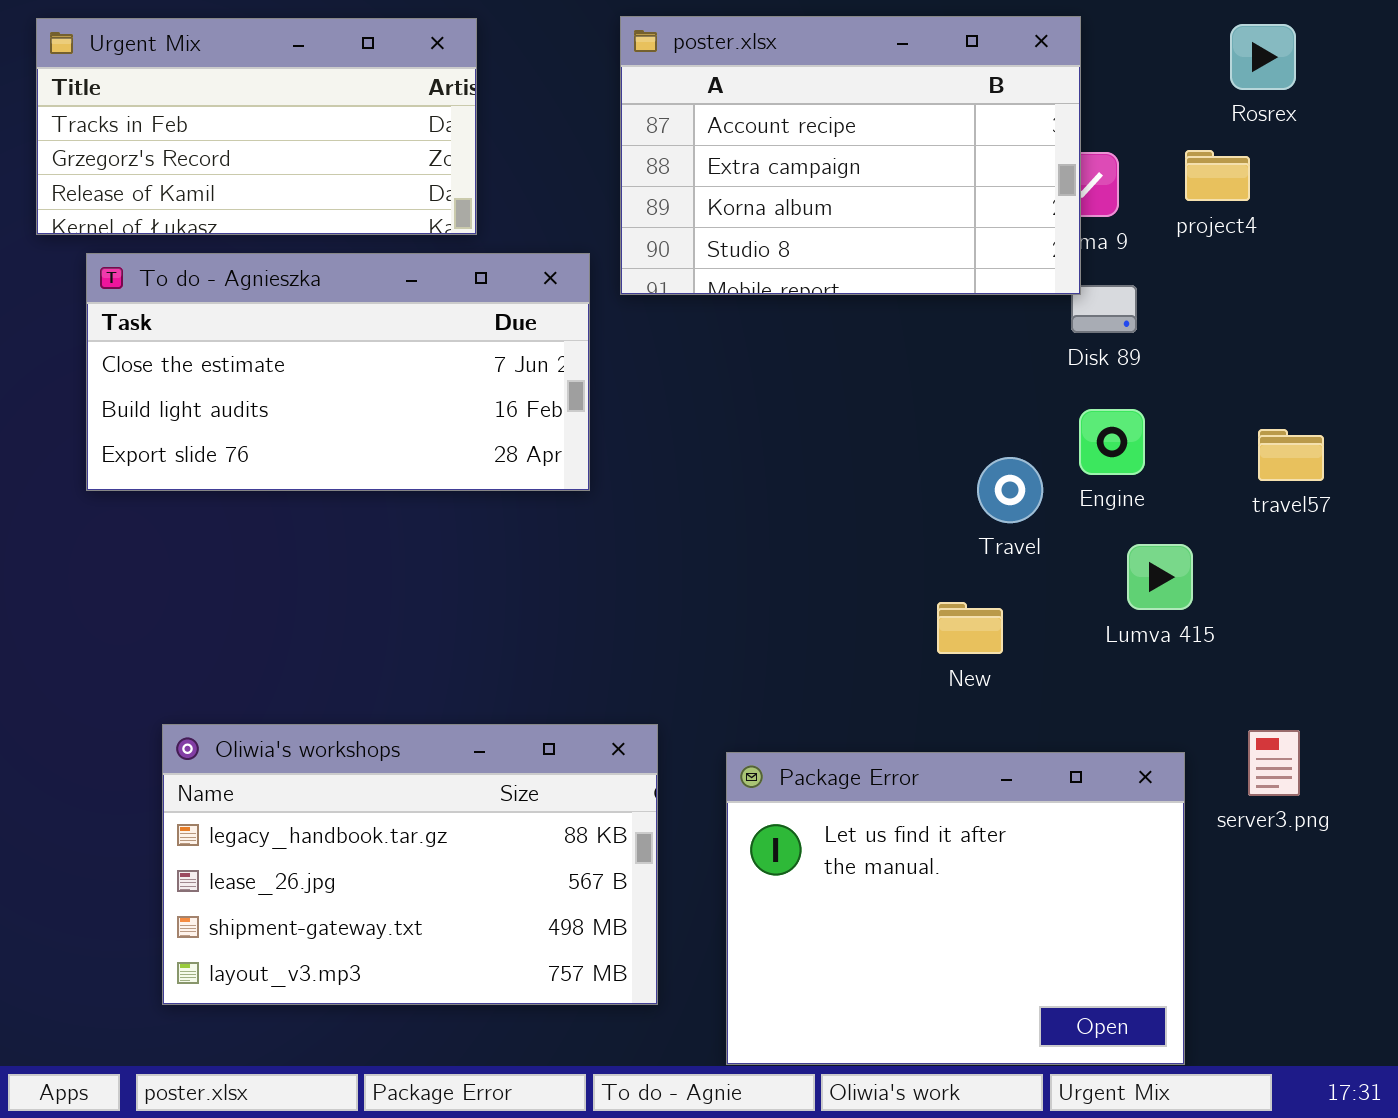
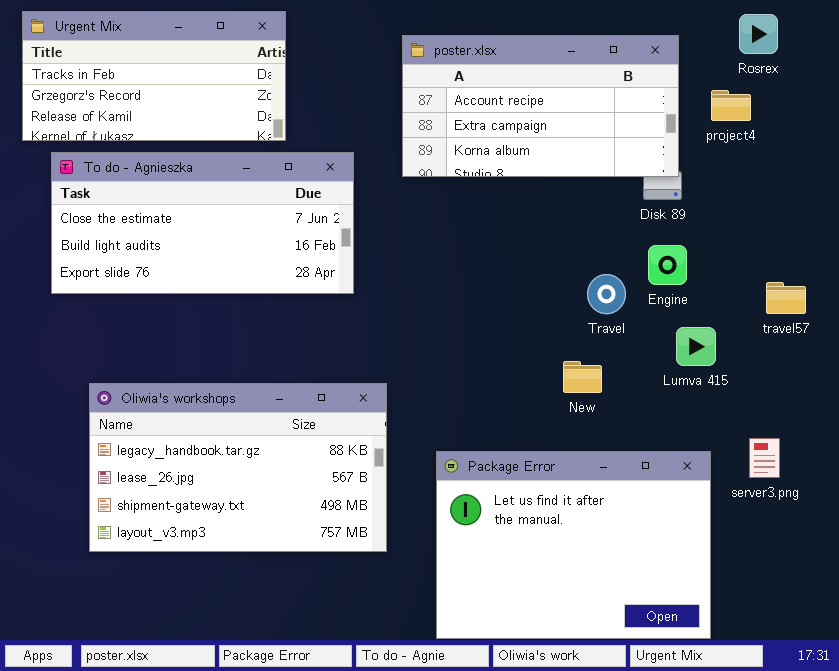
poster.xlsx: [620,16,1081,295] -> [402,35,679,177], moved, resized
travel57: [1258,429,1324,481] -> [766,282,806,314], moved
Oliwia's workshops: [162,724,658,1005] -> [89,383,387,552], moved

